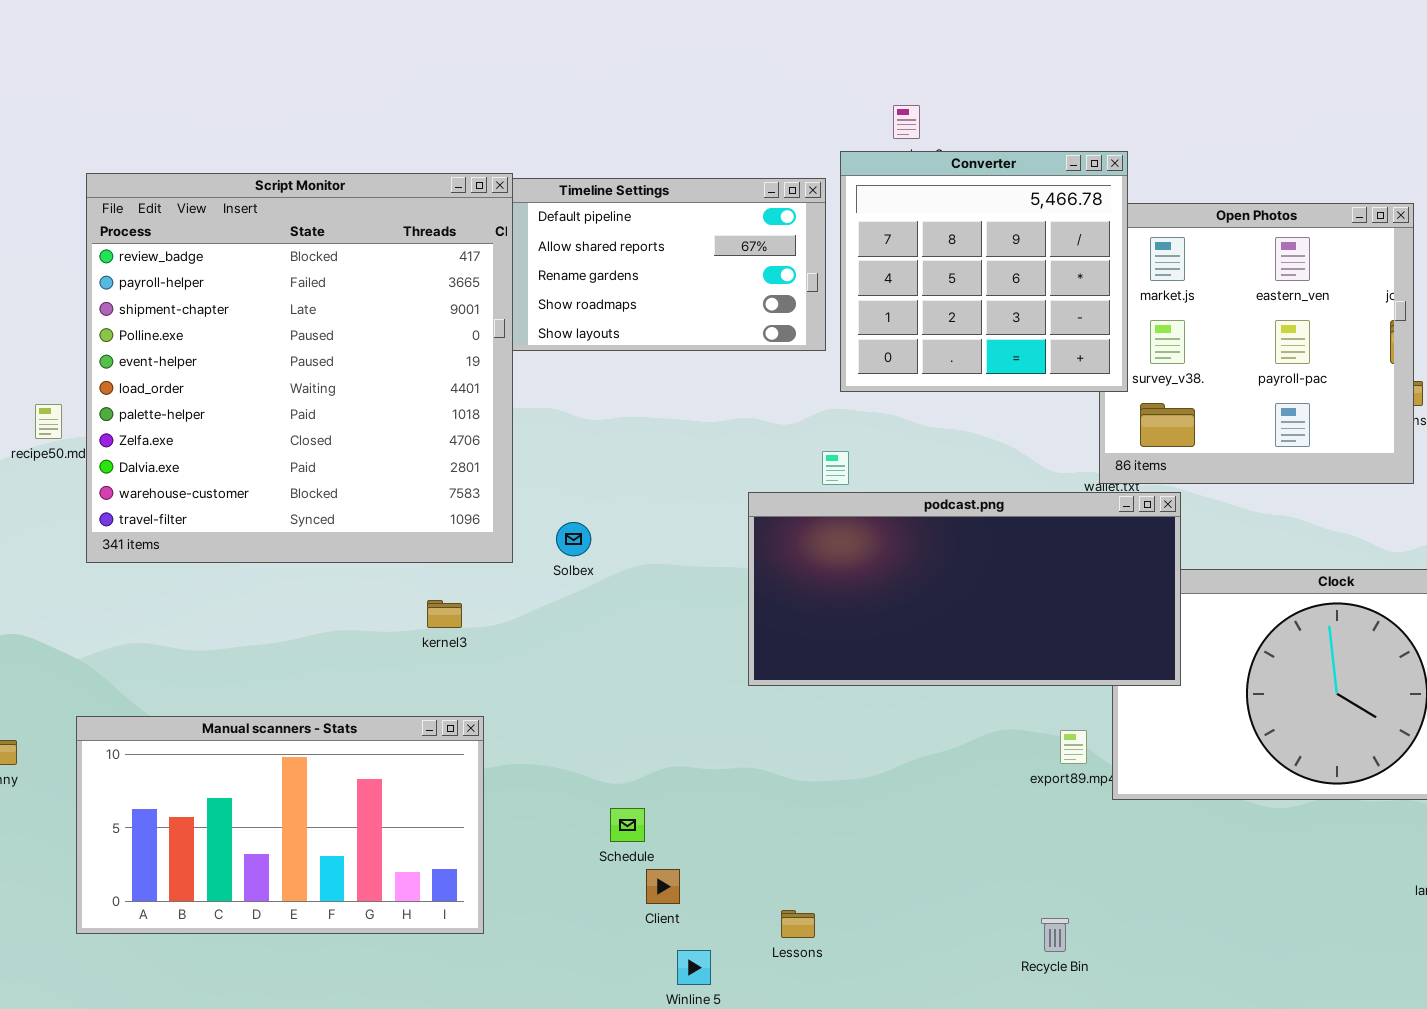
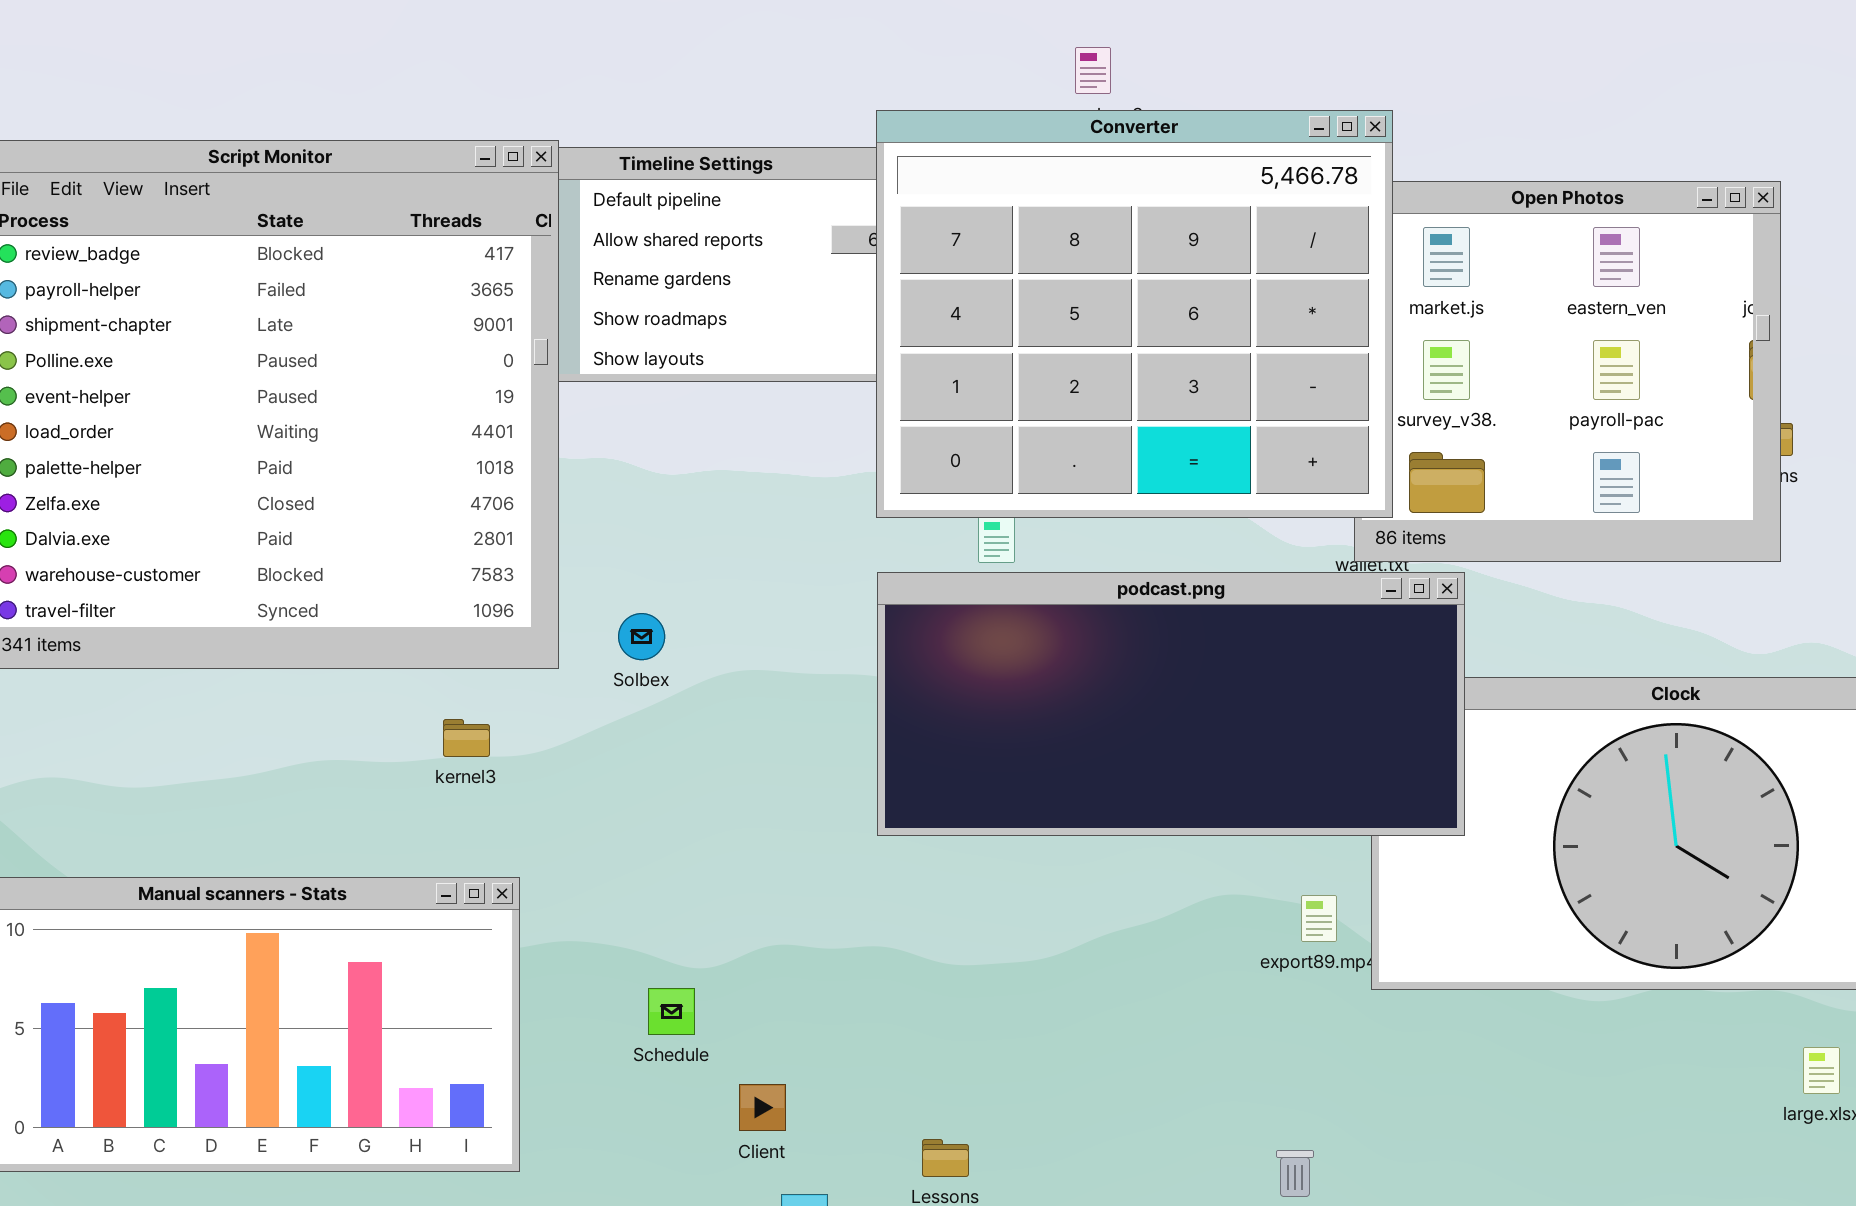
Converter: [840,151,1128,392] -> [876,110,1393,518], resized
Schedule: [610,808,645,842] -> [648,988,695,1035], moved

